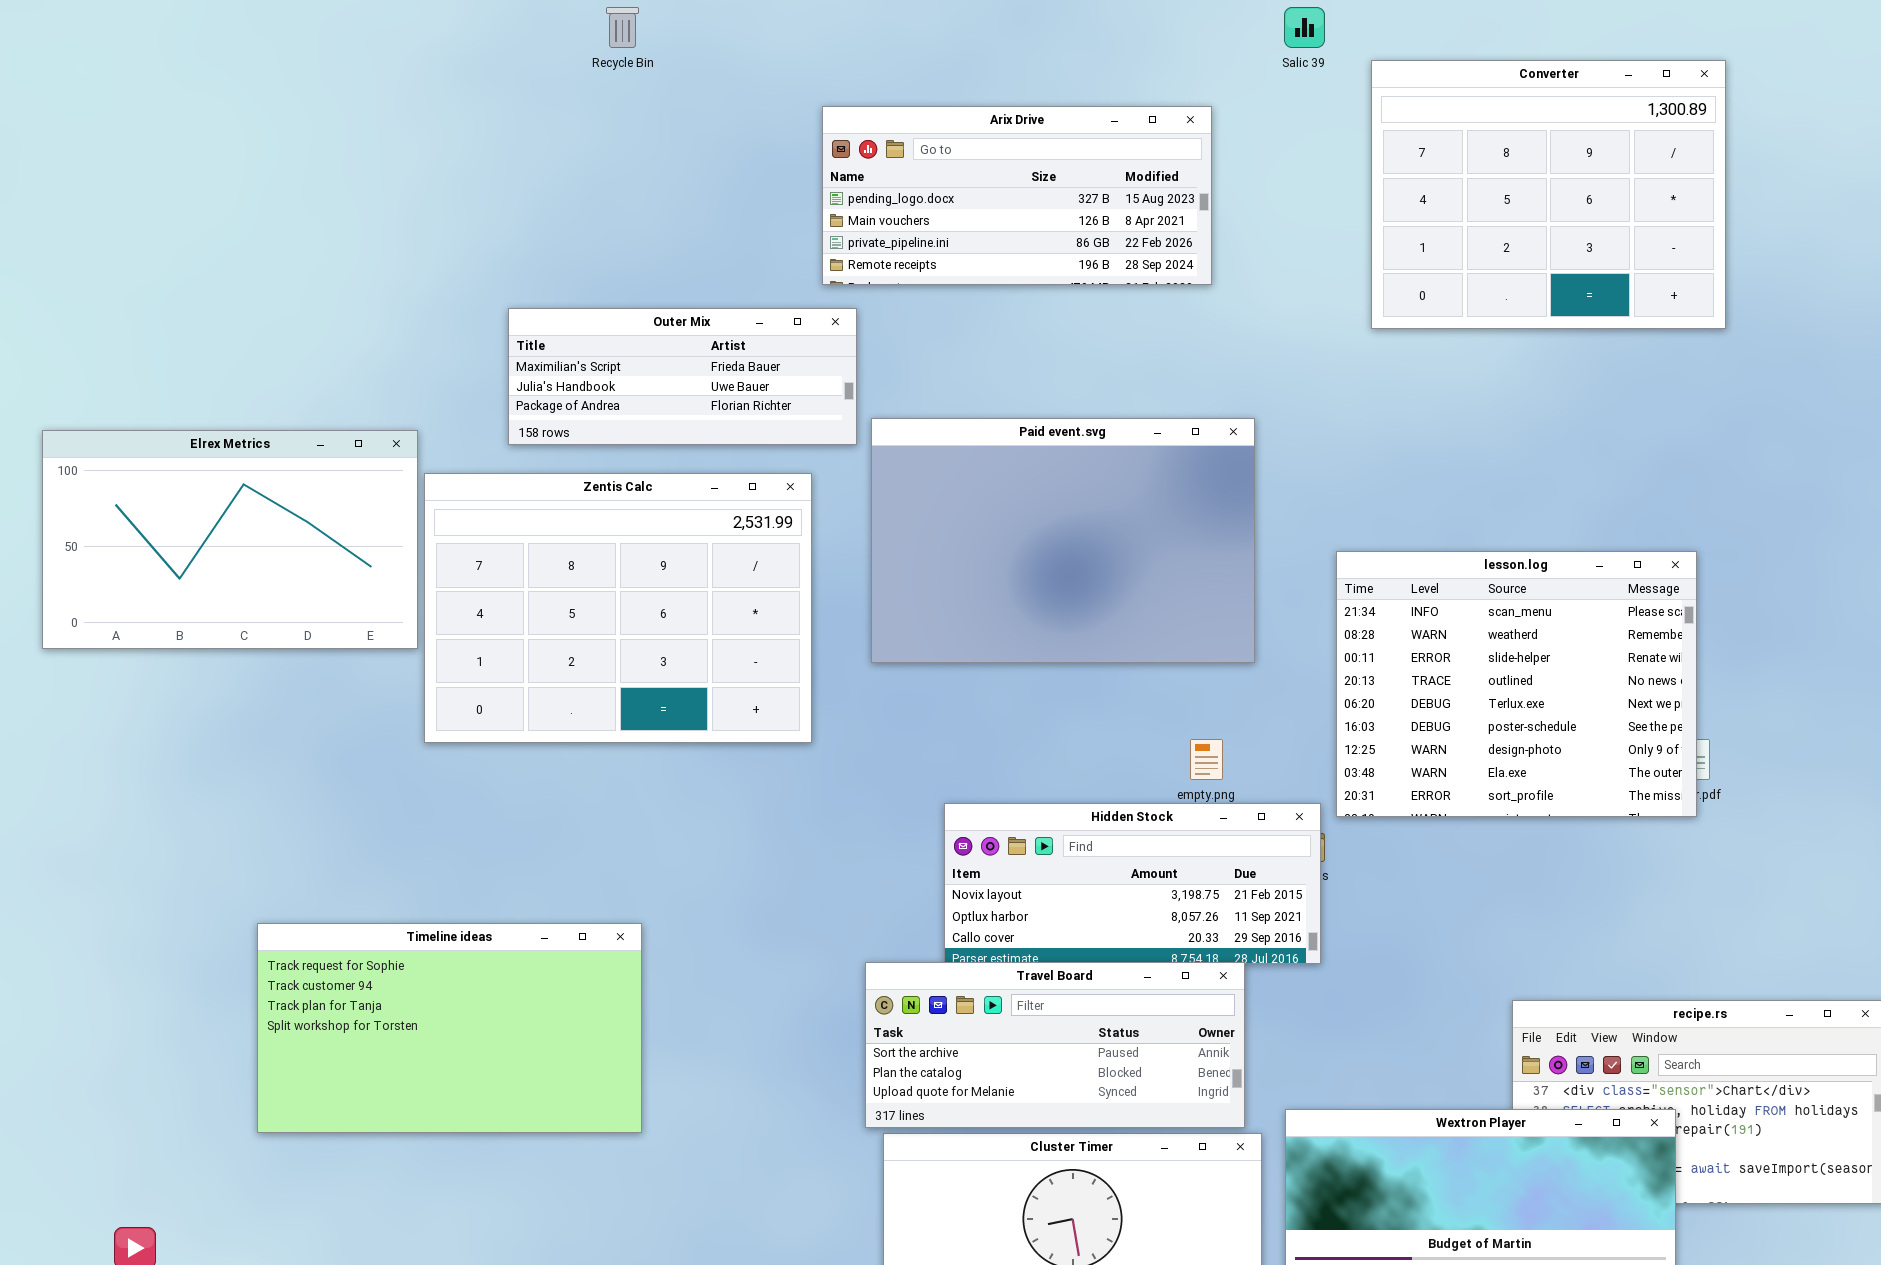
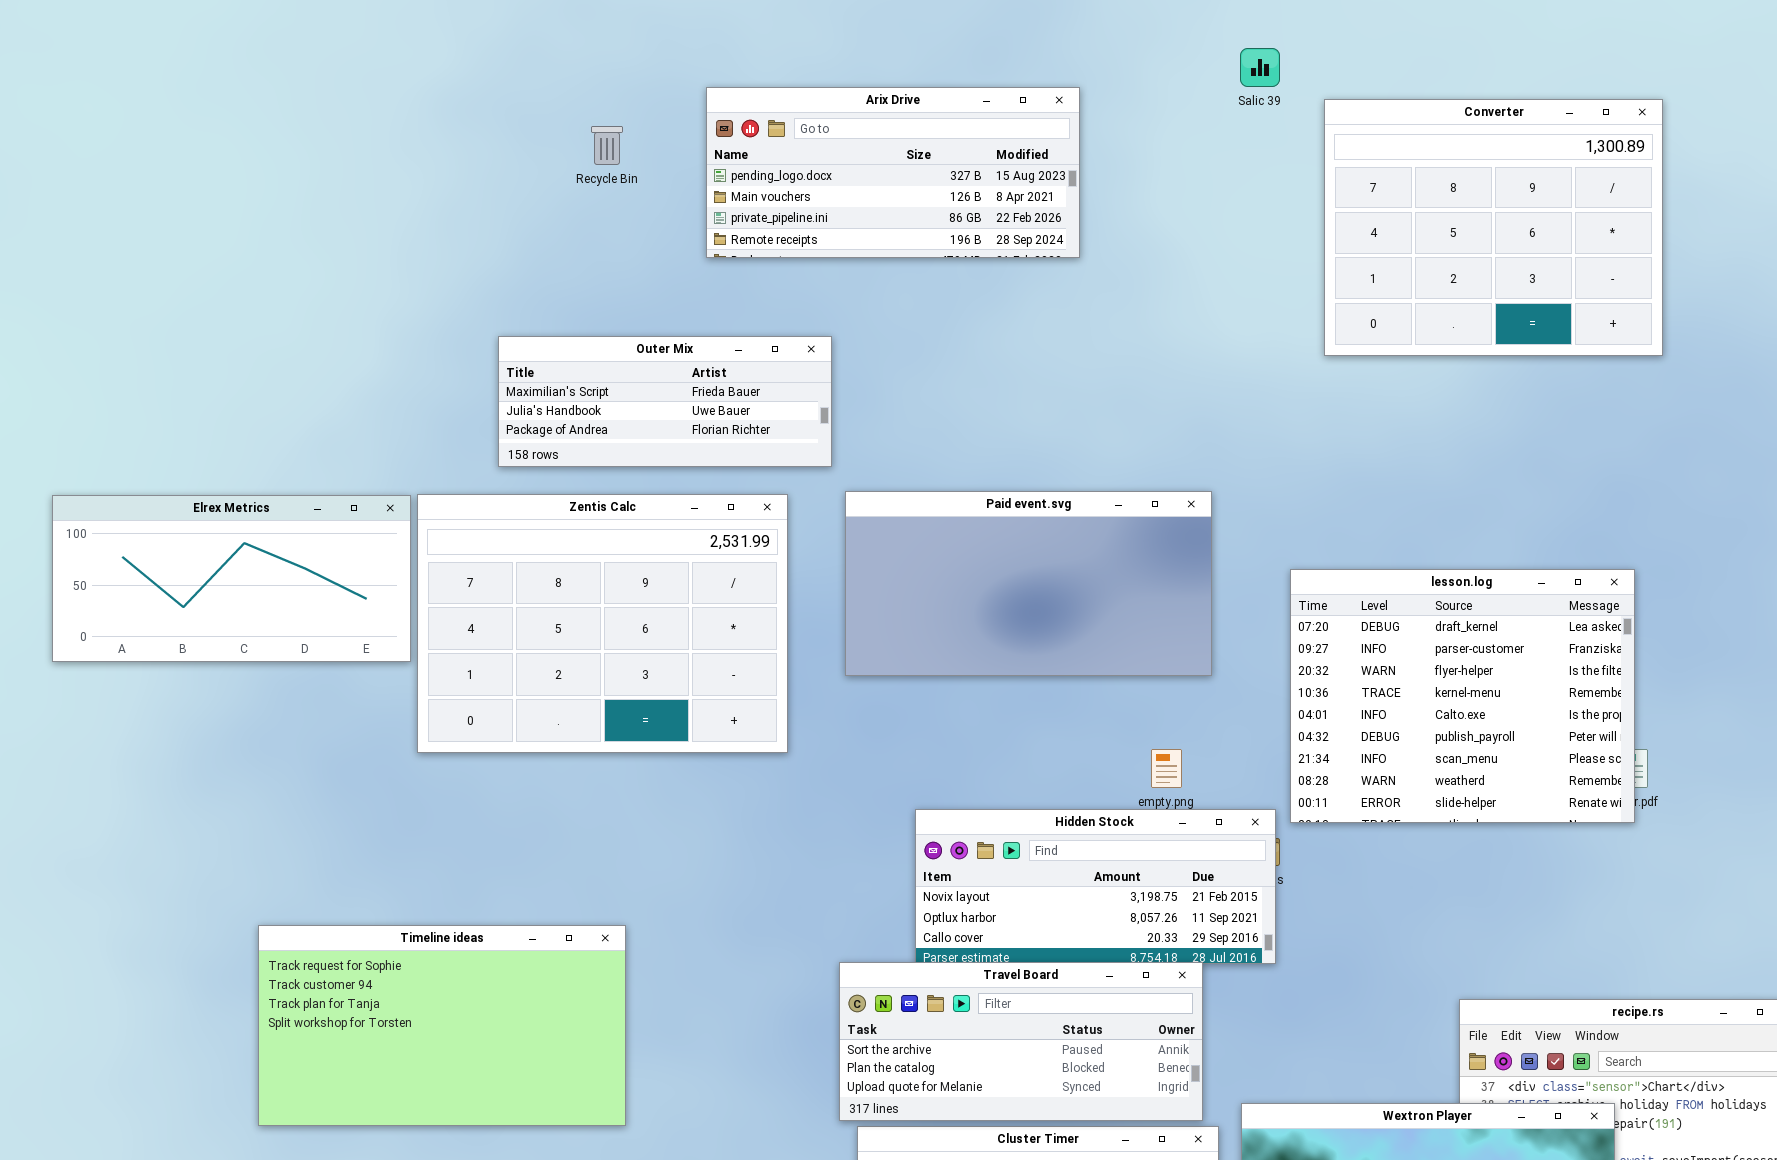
Recycle Bin: [606,7,639,48] -> [591,126,623,165], moved
Arix Drive: [822,106,1212,285] -> [706,87,1080,258], moved
Paid event.svg: [871,418,1255,663] -> [845,491,1212,676], resized
Elrex Metrics: [42,430,418,649] -> [52,495,411,662], resized
lesson.log: [1336,551,1697,817] -> [1290,569,1635,823], scrolled up 6 rows

